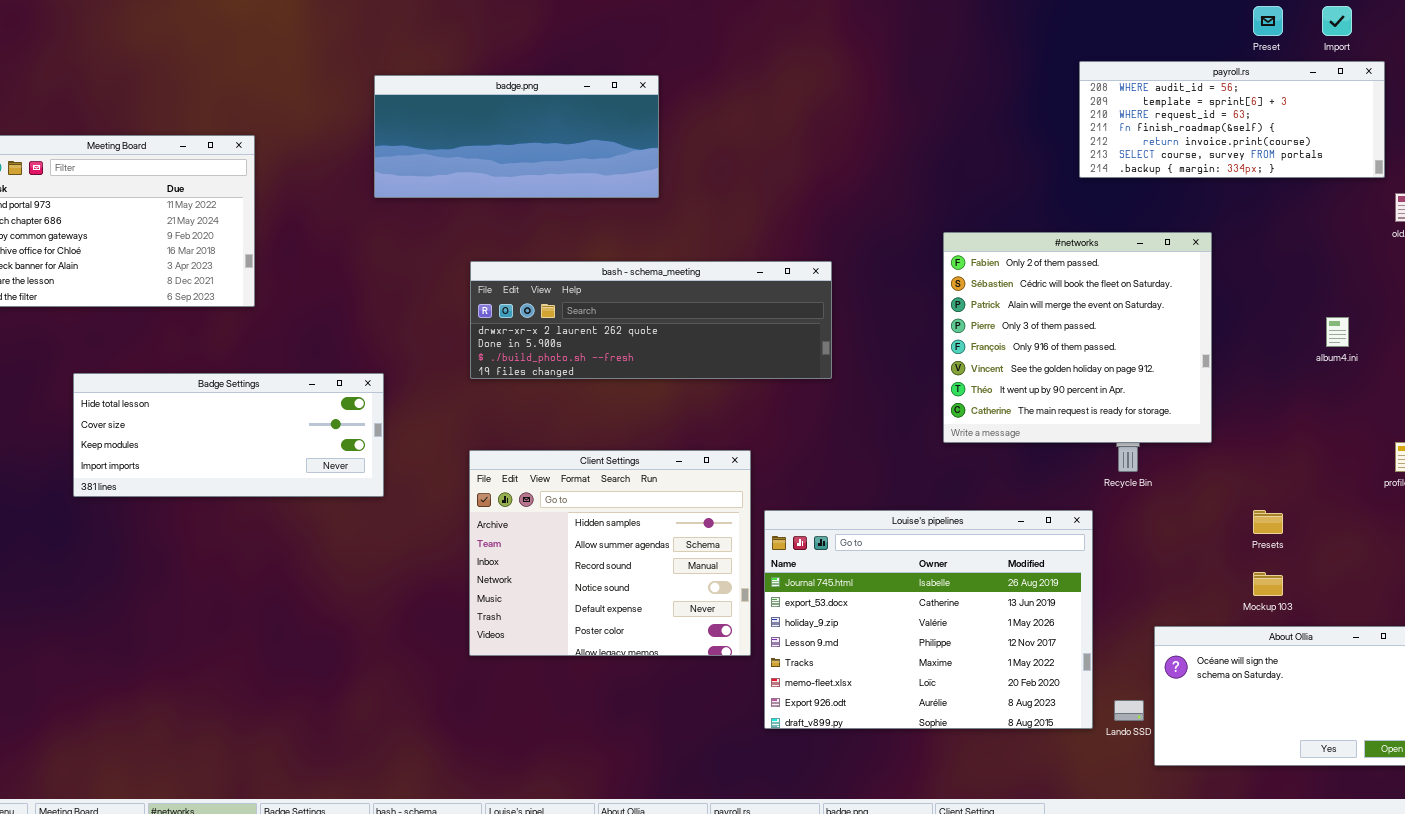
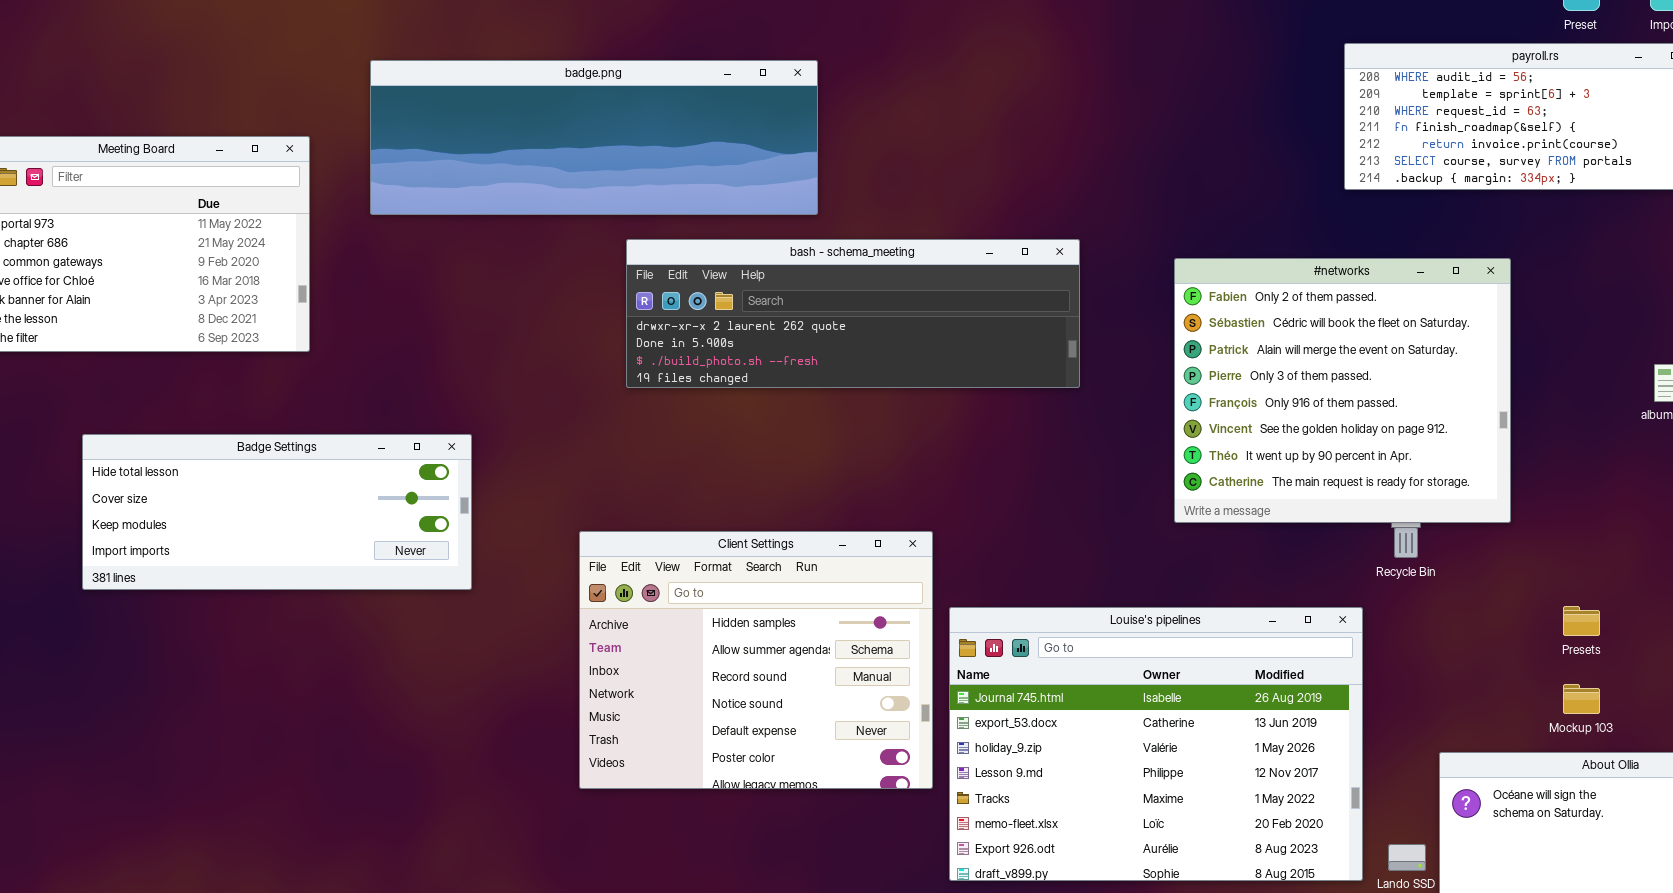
badge.png: [374,75,659,198] -> [370,60,818,215], resized
bash - schema_meeting: [470,261,832,379] -> [626,239,1080,388], moved

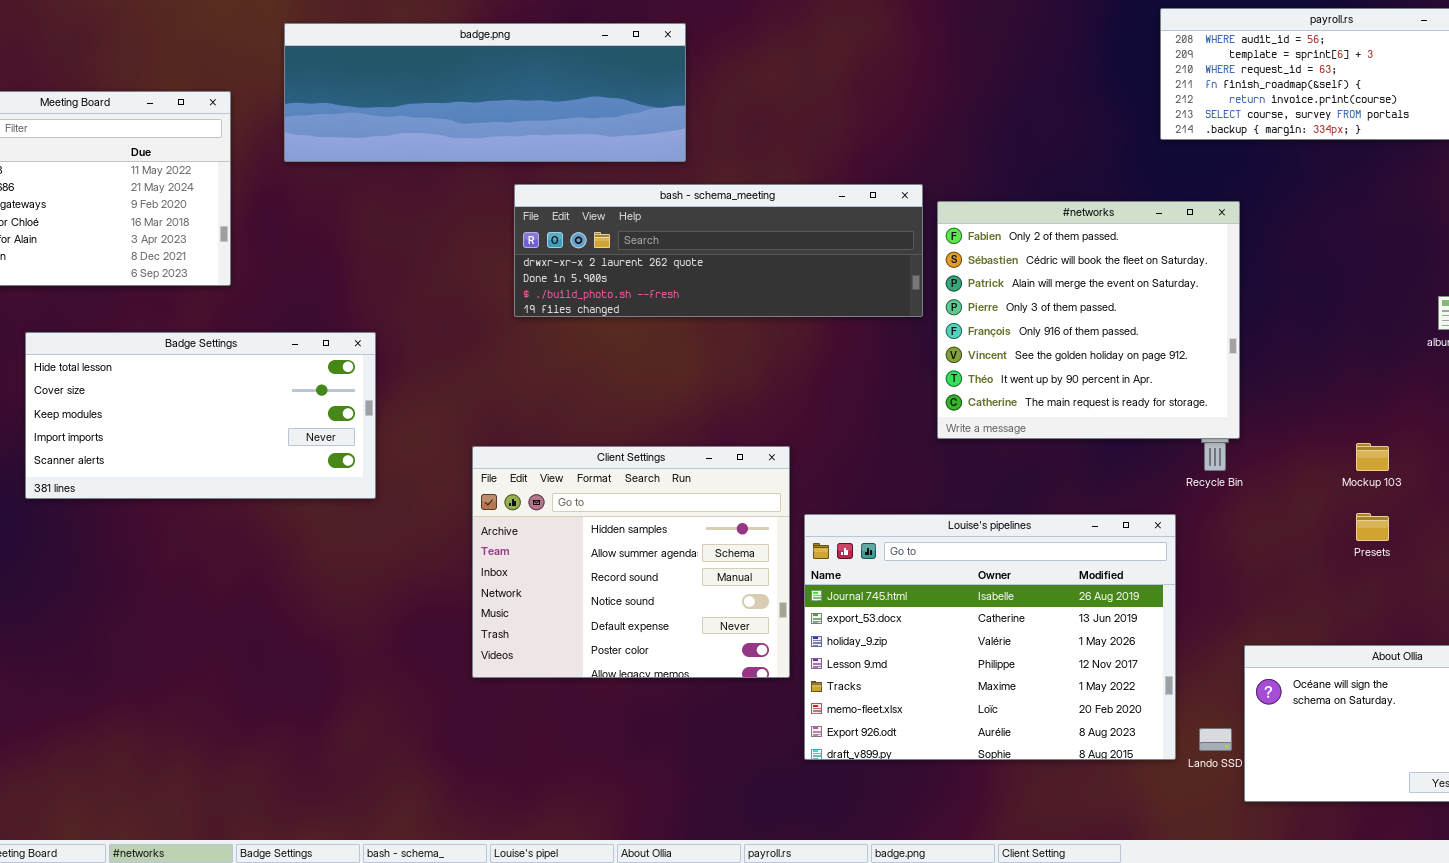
#networks: [1174,258,1511,523] -> [937,201,1240,439], moved
Badge Settings: [82,434,472,590] -> [25,332,376,499], resized
Mockup 103: [1563,684,1600,714] -> [1356,443,1389,471], moved

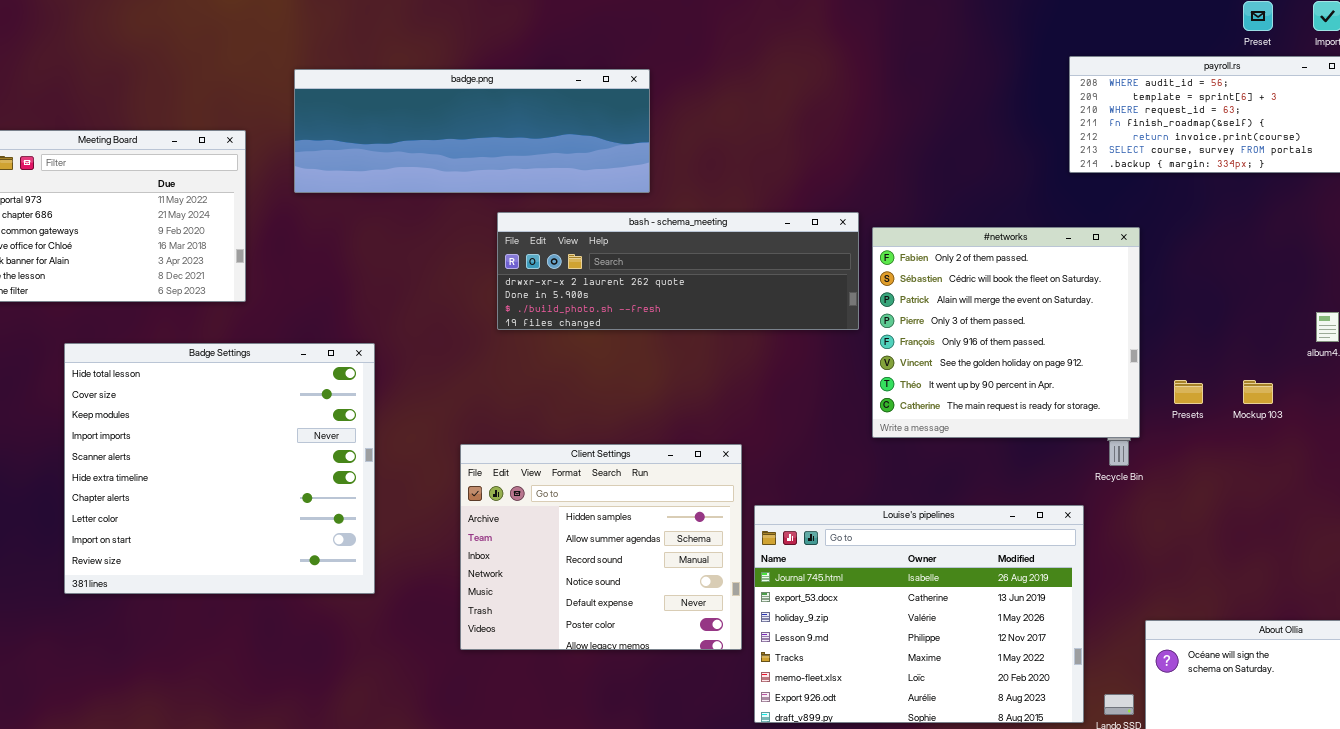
Badge Settings: [25,332,376,499] -> [64,343,375,594], resized
Mockup 103: [1356,443,1389,471] -> [1243,380,1273,404], moved
Presets: [1356,513,1389,541] -> [1174,380,1203,404], moved

